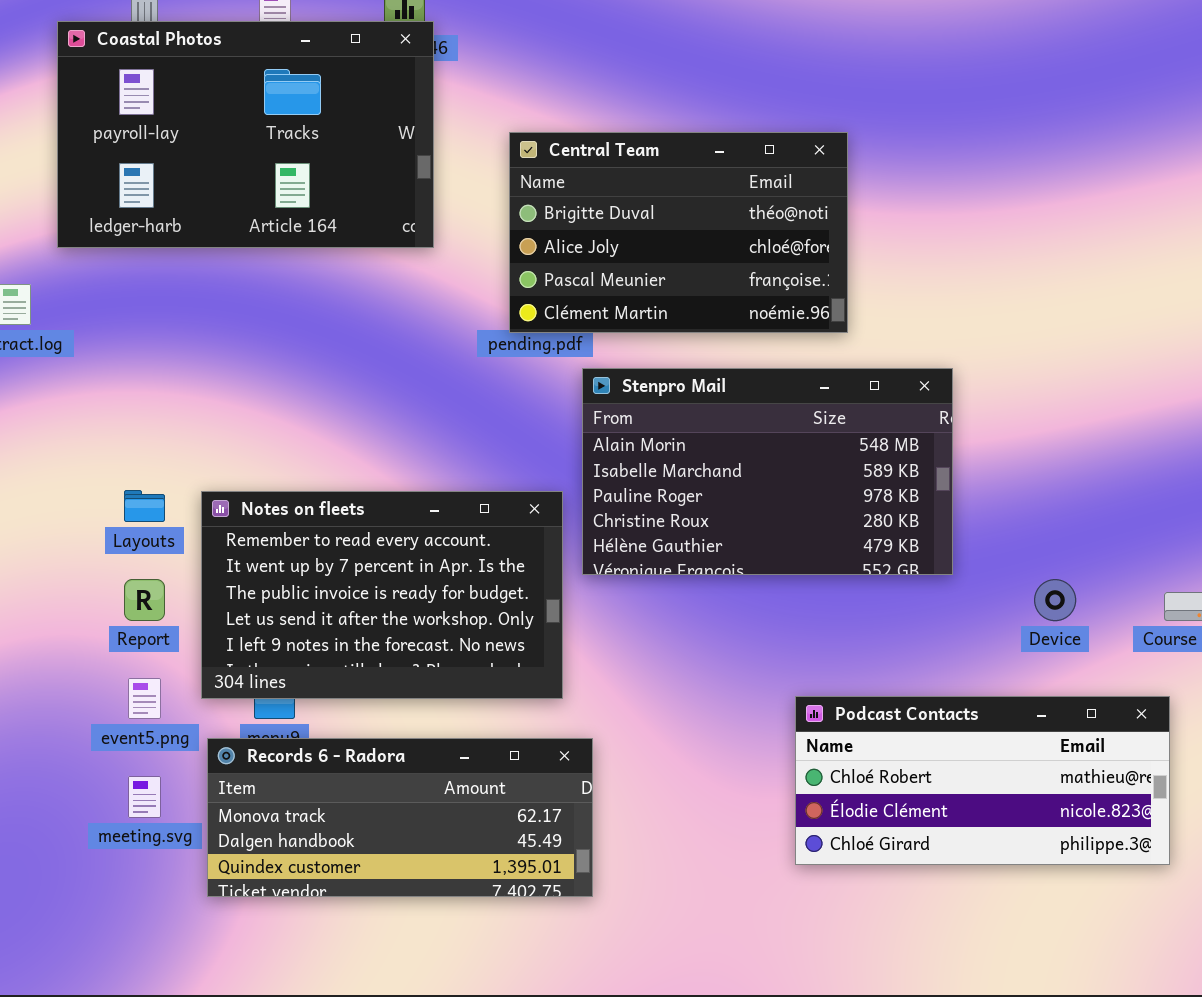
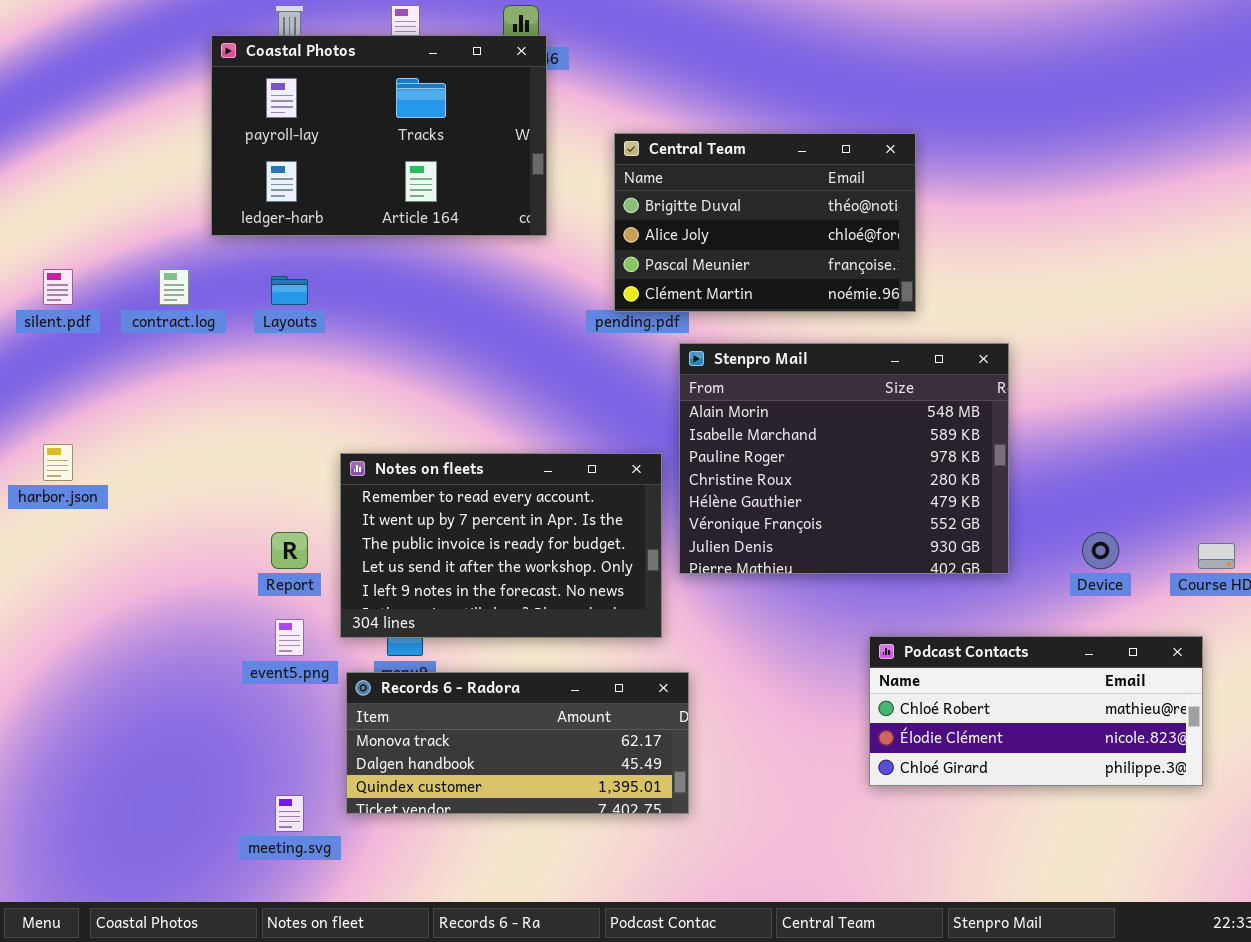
Stenpro Mail: [582,368,953,575] -> [679,343,1009,574], resized
Layouts: [124,490,165,522] -> [271,276,308,305], moved
meeting.svg: [128,776,161,818] -> [275,795,304,832], moved

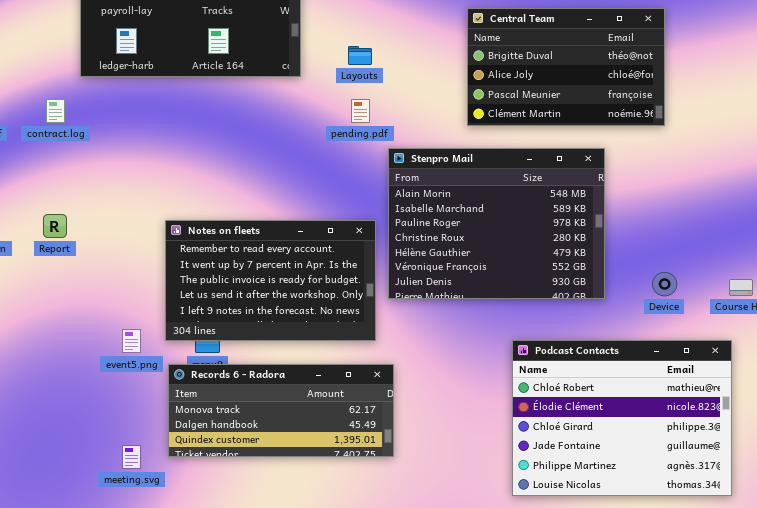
Central Team: [614,133,916,312] -> [467,8,665,126], moved
Layouts: [271,276,308,305] -> [348,46,372,65], moved
Report: [271,532,308,569] -> [43,214,67,238], moved
Podcast Contacts: [869,636,1203,786] -> [512,340,732,496], resized

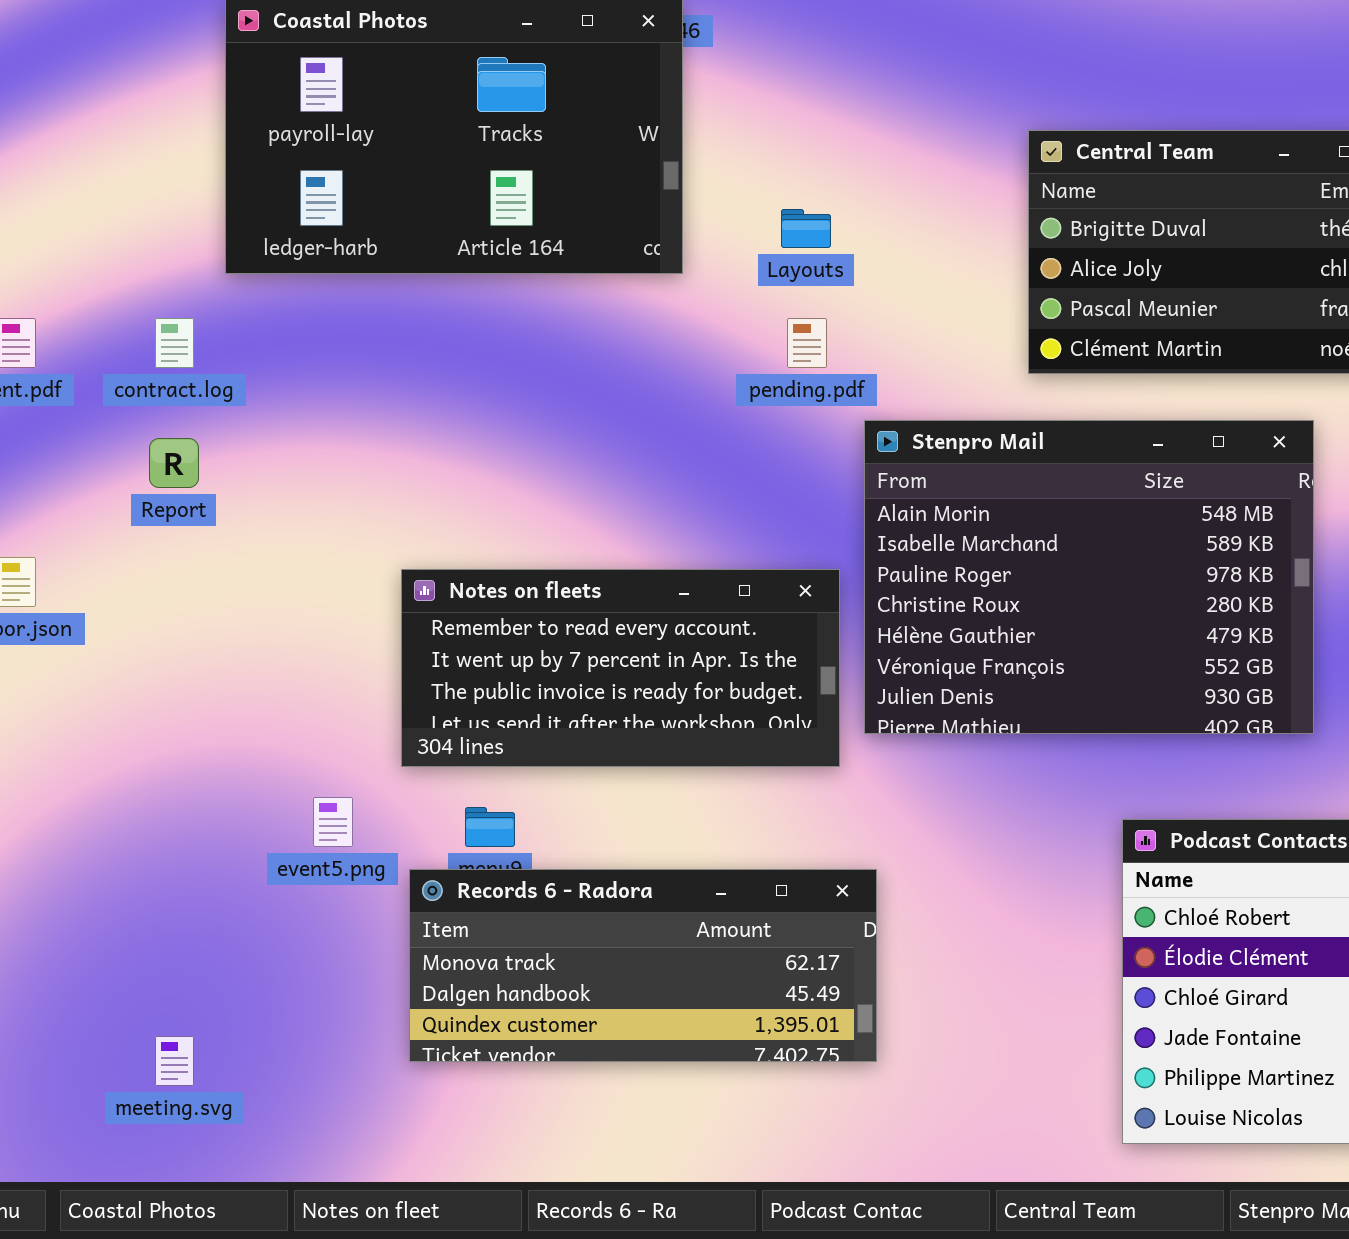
Report: [43,214,67,238] -> [149,438,199,488], moved
Notes on fleets: [165,220,376,341] -> [401,569,840,767], resized
meeting.svg: [122,445,141,469] -> [155,1036,194,1086], moved

